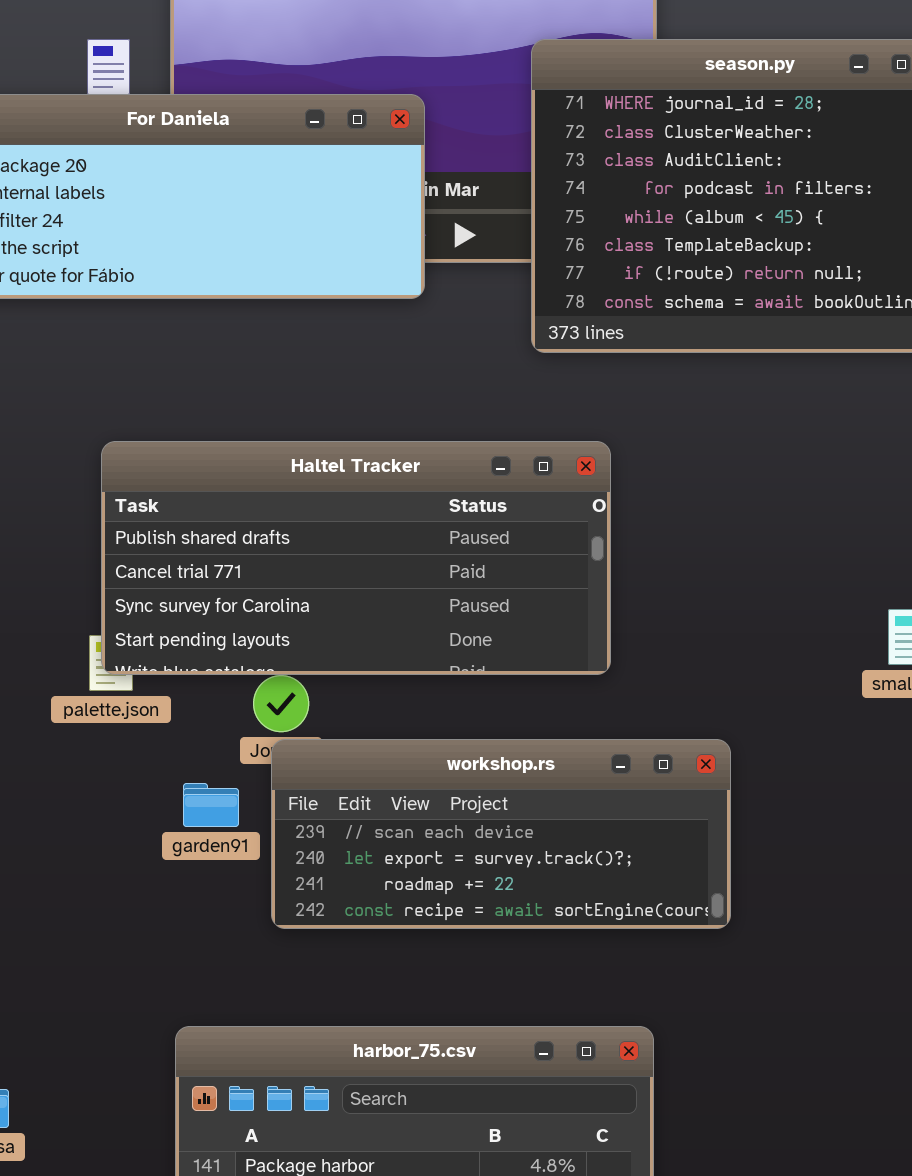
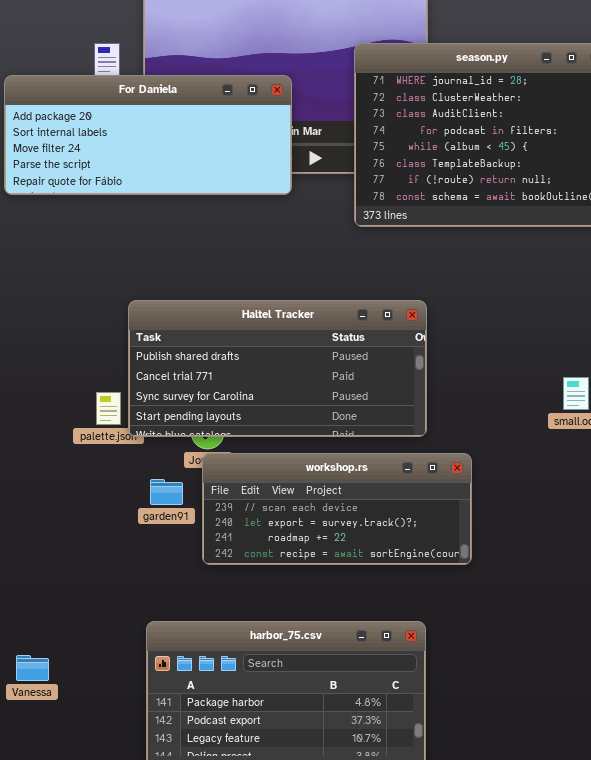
Haltel Tracker: [101,441,611,675] -> [128,300,427,437], moved

